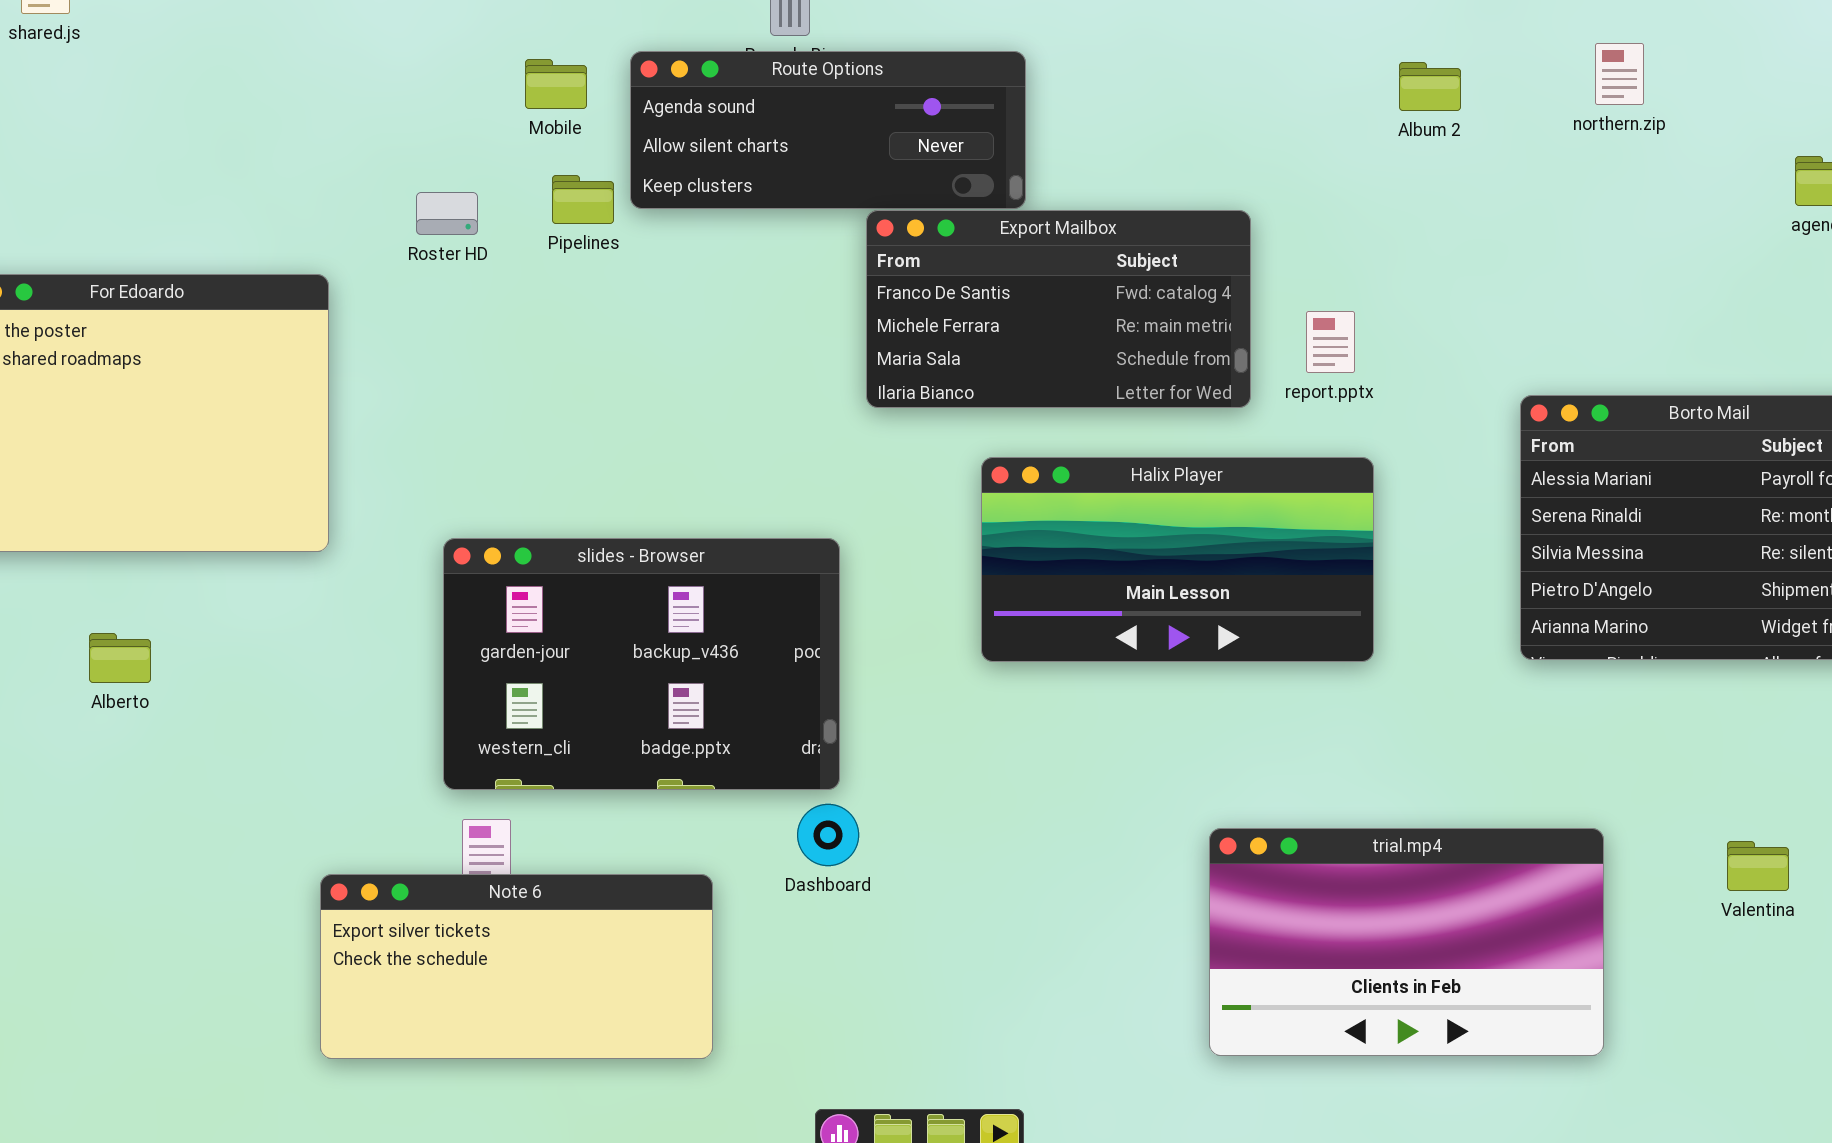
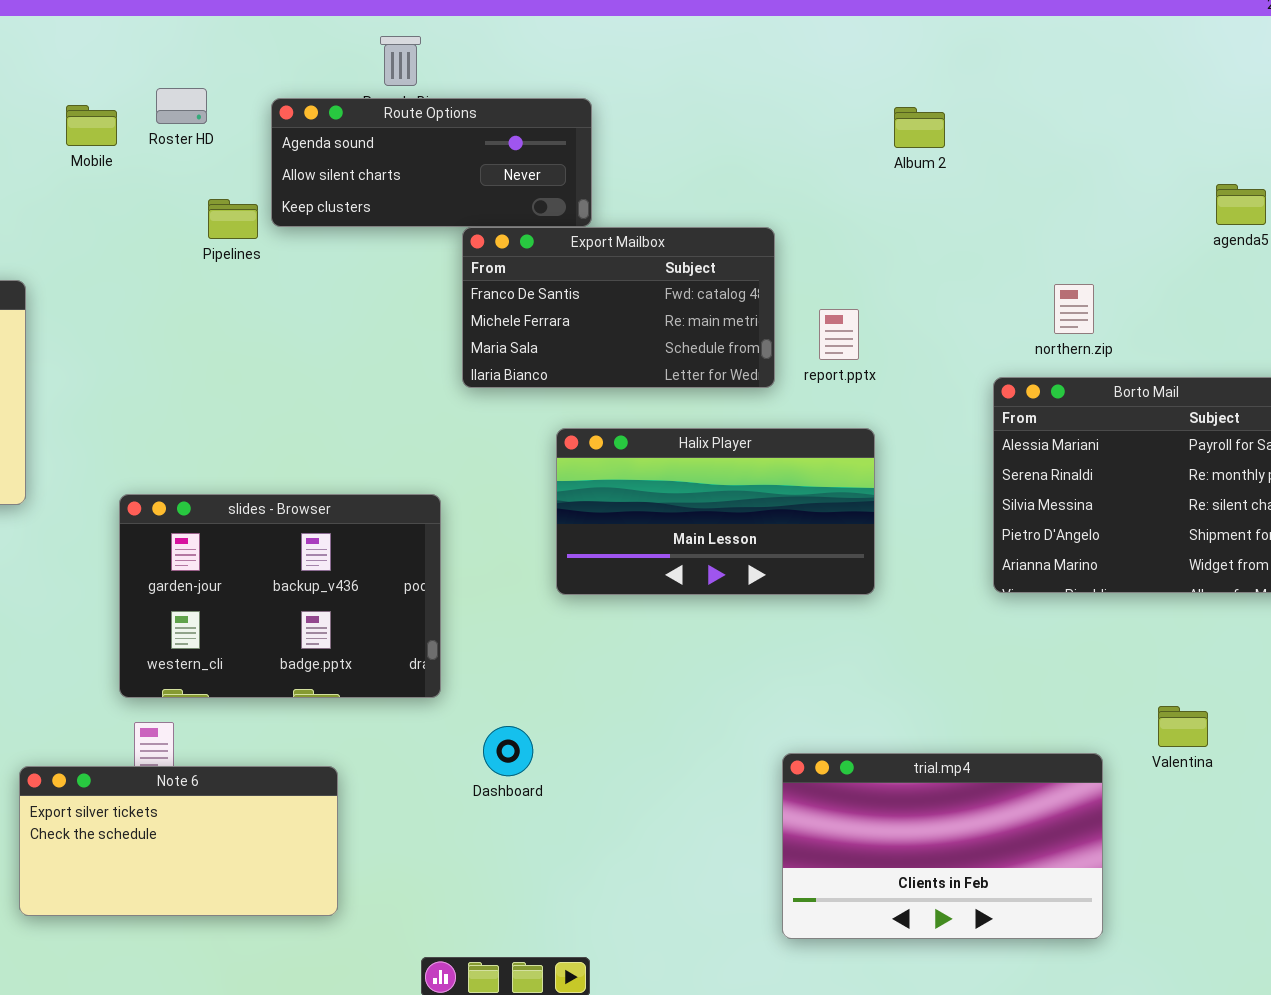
northern.zip: [1595,43,1644,105] -> [1054,284,1094,334], moved
Mobile: [525,59,587,109] -> [66,105,117,146], moved
Roster HD: [416,192,478,235] -> [156,88,207,124], moved
Dashboard: [797,804,859,866] -> [483,726,533,776], moved
trial.mp4: [1209,828,1604,1056] -> [782,753,1103,939], moved
Valentina: [1727,841,1789,891] -> [1158,706,1208,747], moved

